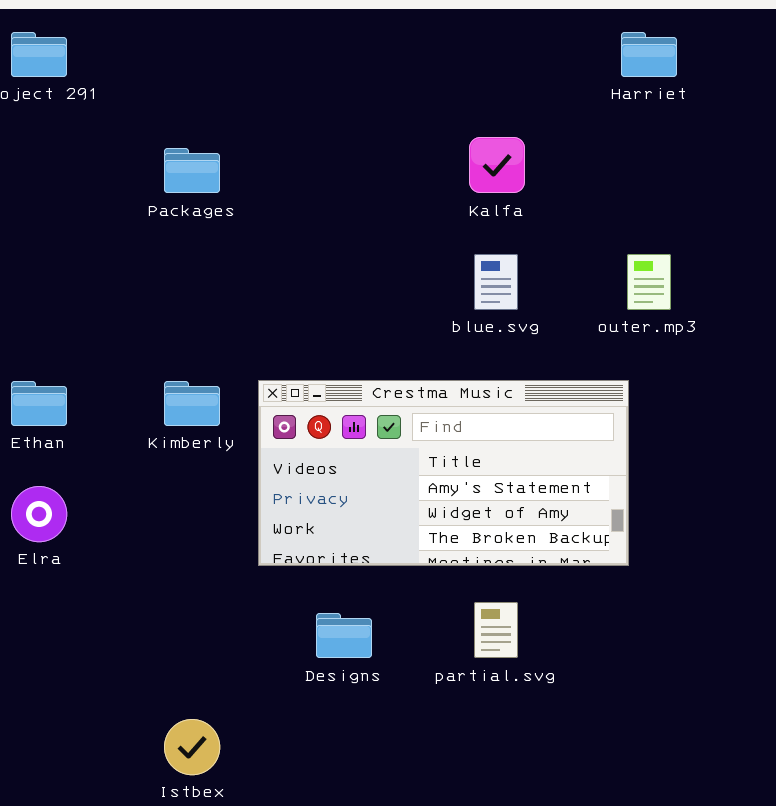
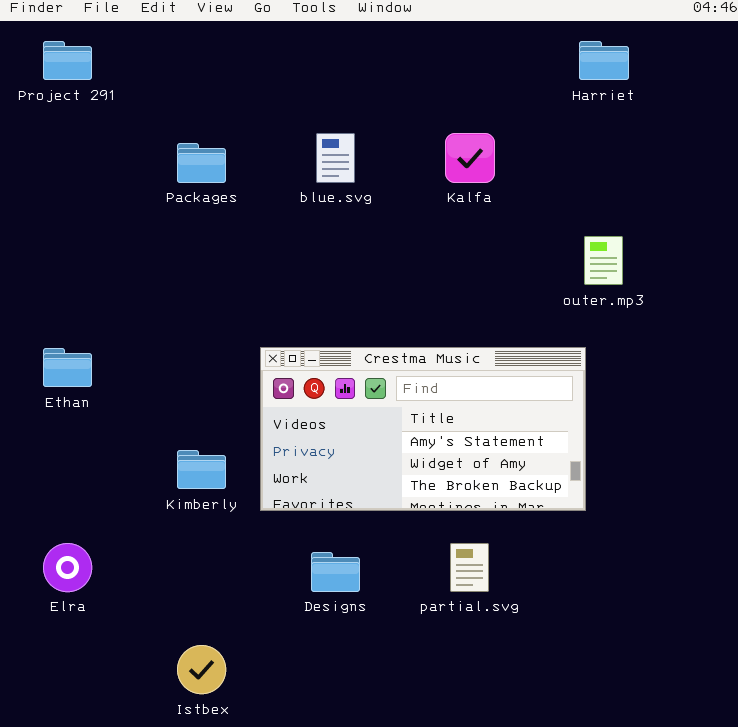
blue.svg: [474,254,518,310] -> [316,133,355,183], moved
Kimberly: [164,381,220,426] -> [177,450,226,489], moved
Elra: [11,486,67,542] -> [43,543,92,592], moved

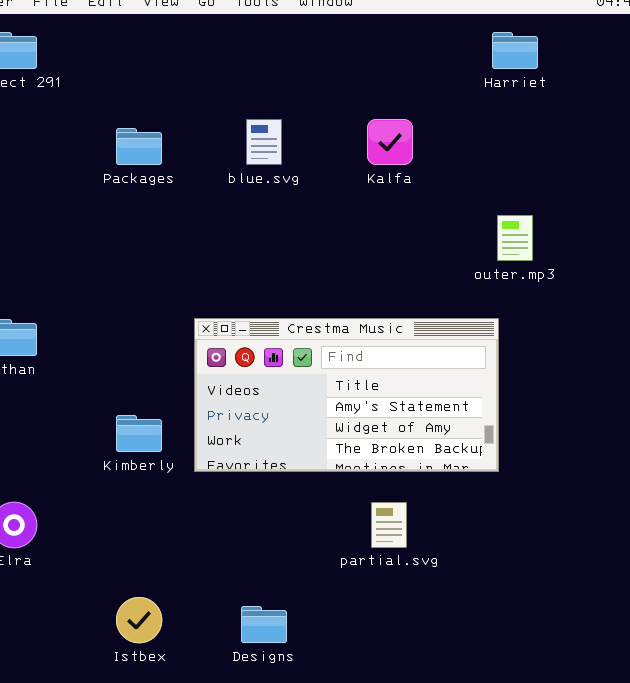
Designs: [311,552,360,592] -> [241,606,287,643], moved

